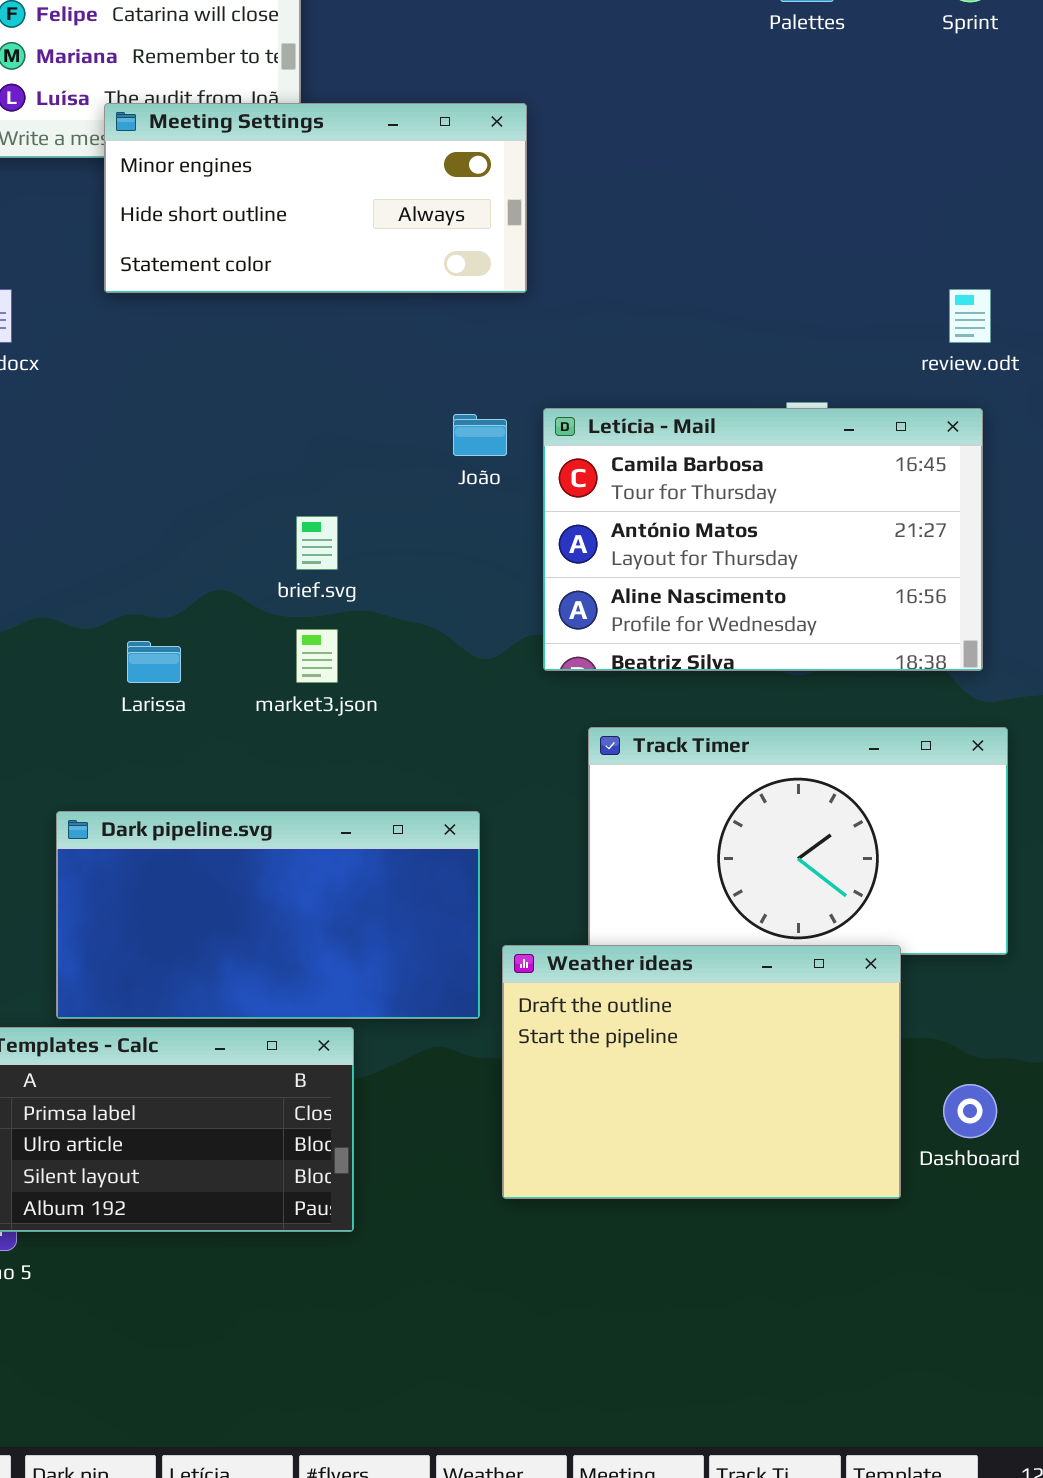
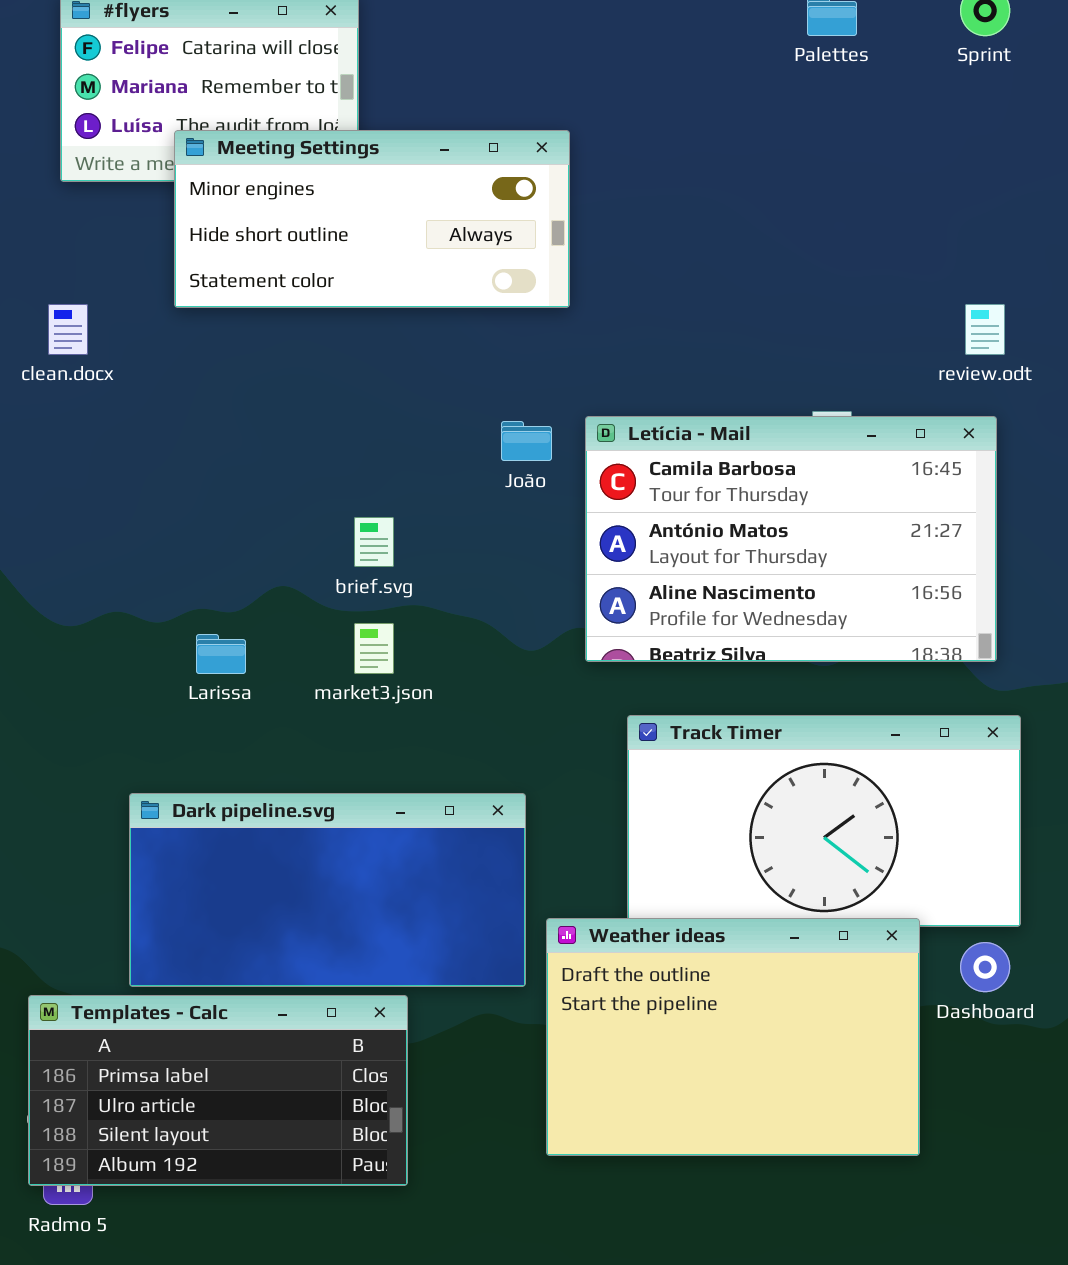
Dashboard: [943,1084,997,1138] -> [960,942,1010,992], moved

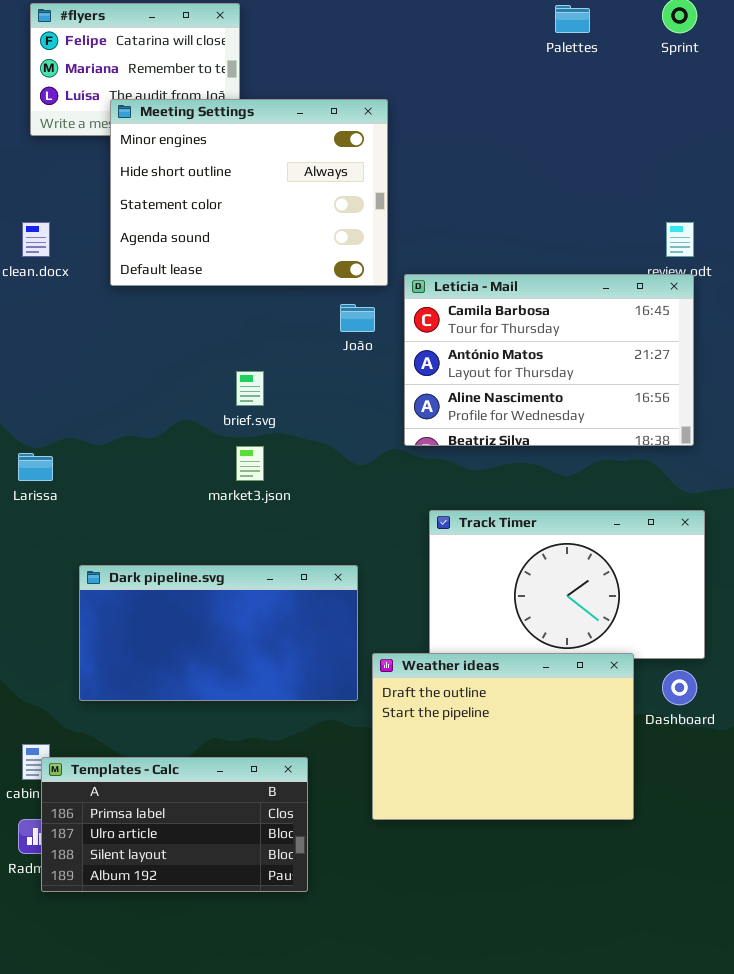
Meeting Settings: [174,130,570,308] -> [110,99,388,286], resized
Letícia - Mail: [585,416,997,662] -> [404,274,694,446], moved
Larissa: [196,634,246,674] -> [18,453,53,481], moved
Templates - Calc: [28,995,408,1186] -> [41,757,308,892], moved

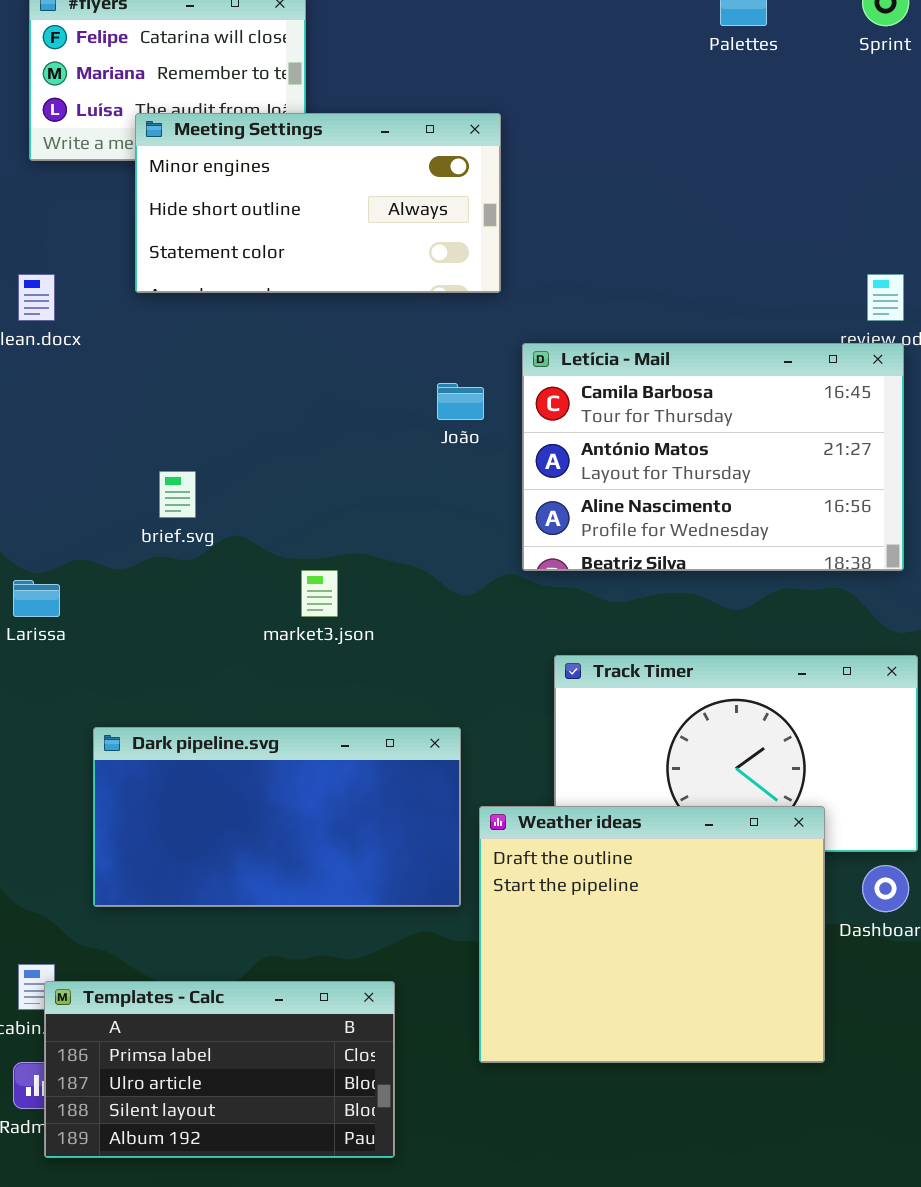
Meeting Settings: [110,99,388,286] -> [135,113,501,293], resized
brief.svg: [236,371,264,406] -> [159,471,196,518], moved
Weather ideas: [372,653,634,820] -> [479,806,825,1063], resized

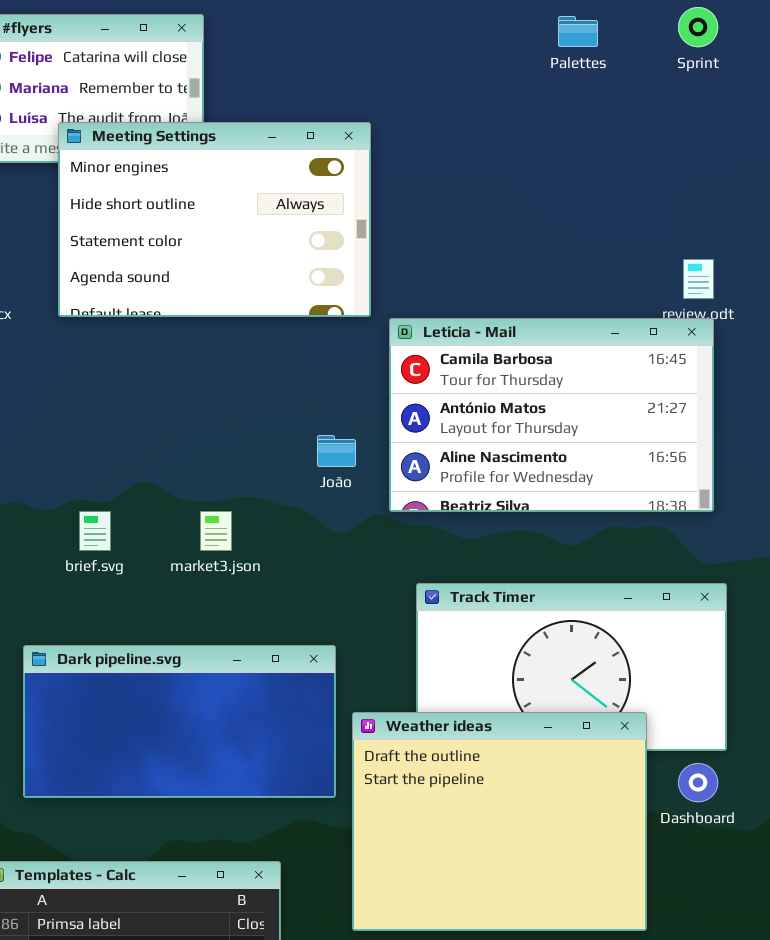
Meeting Settings: [135,113,501,293] -> [58,122,371,317], resized
João: [437,383,484,420] -> [317,435,356,467], moved
brief.svg: [159,471,196,518] -> [79,511,111,551], moved

